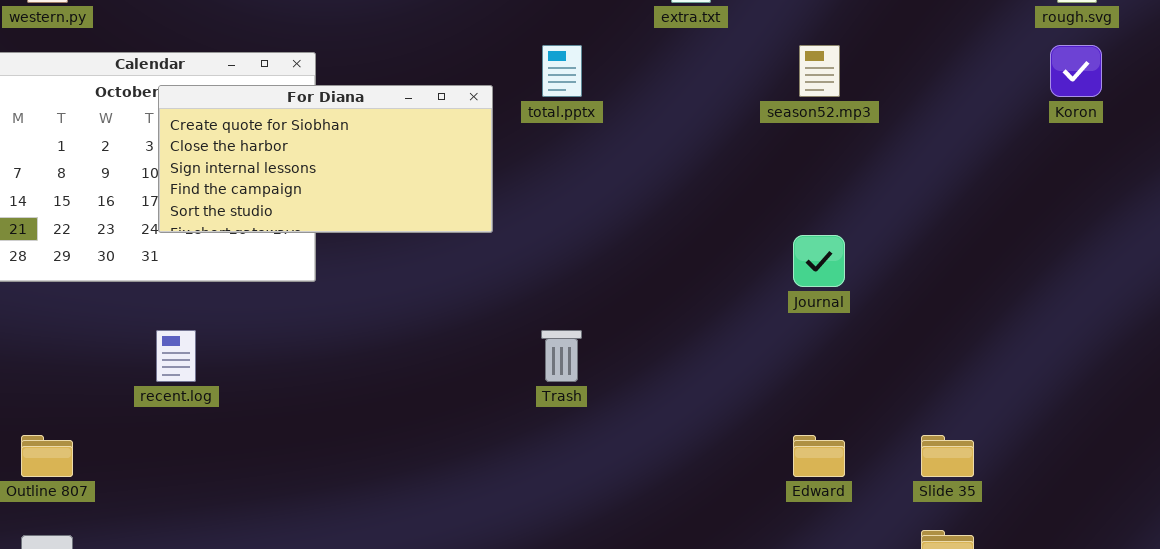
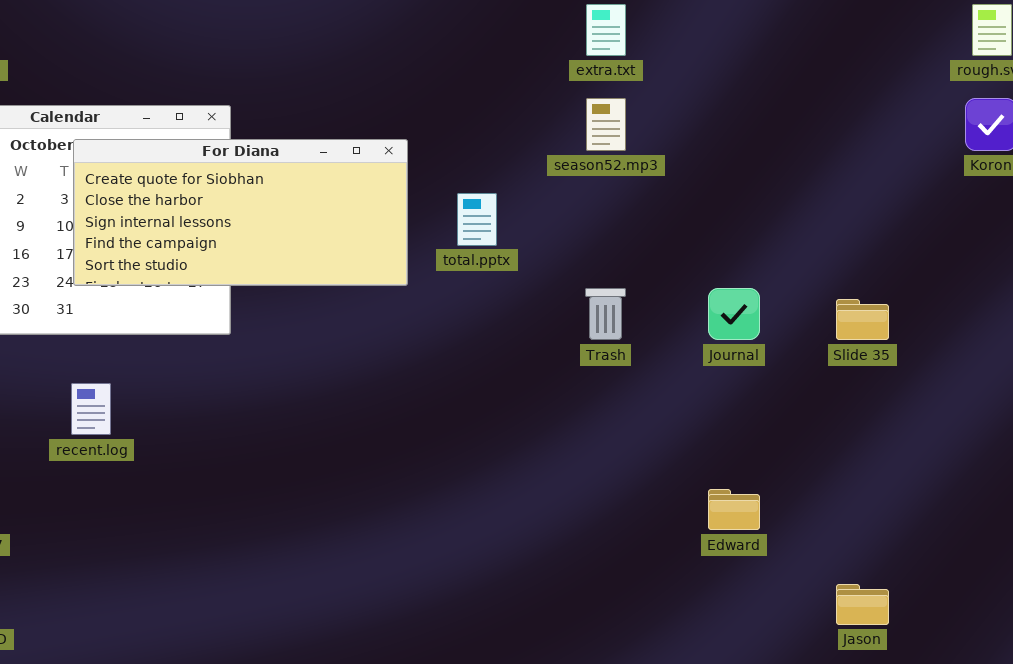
total.pptx: [542,45,582,97] -> [457,193,497,246], moved
season52.mp3: [799,45,840,97] -> [586,98,626,151], moved
Trash: [541,330,582,382] -> [585,288,626,340], moved
Slide 35: [921,435,974,477] -> [836,299,889,340], moved

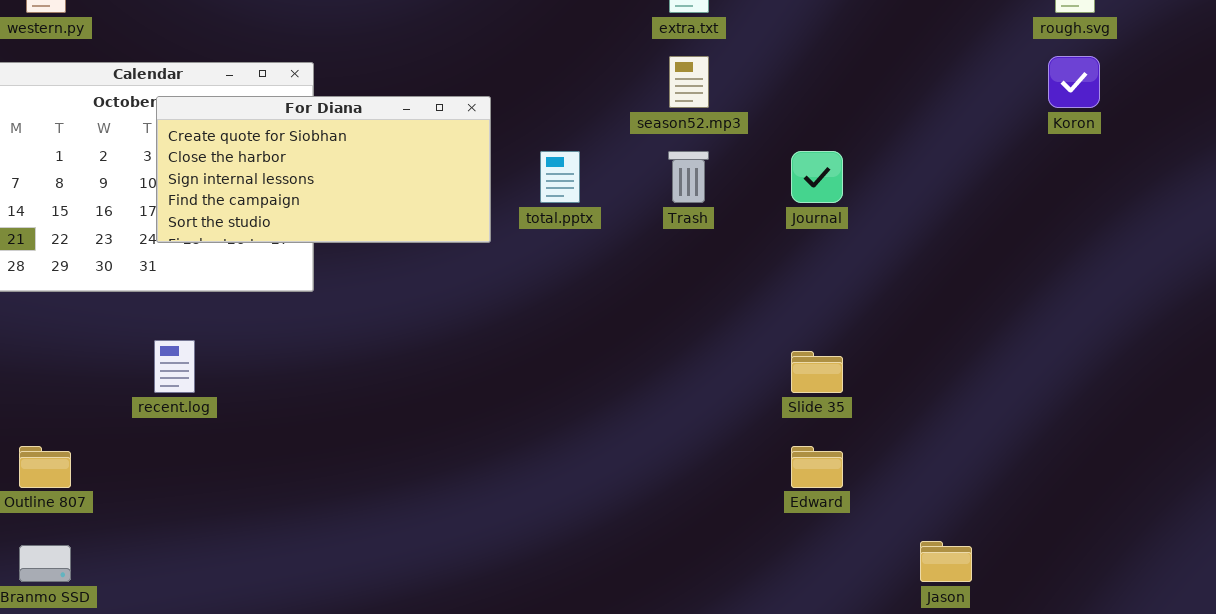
Trash: [585,288,626,340] -> [668,151,709,203], moved
Journal: [708,288,760,340] -> [791,151,843,203], moved
Slide 35: [836,299,889,340] -> [791,351,843,393], moved

